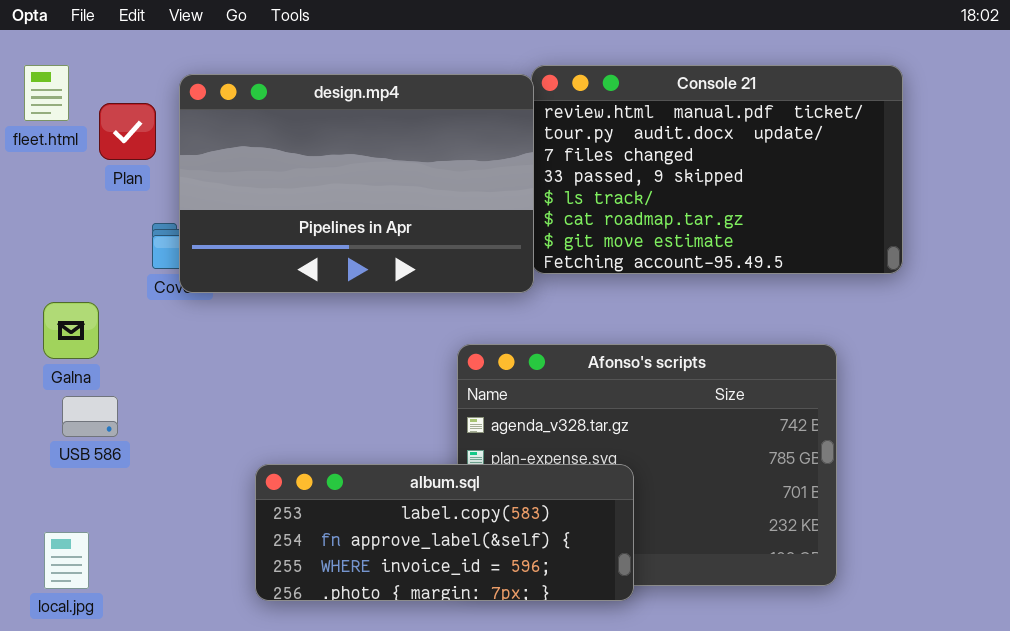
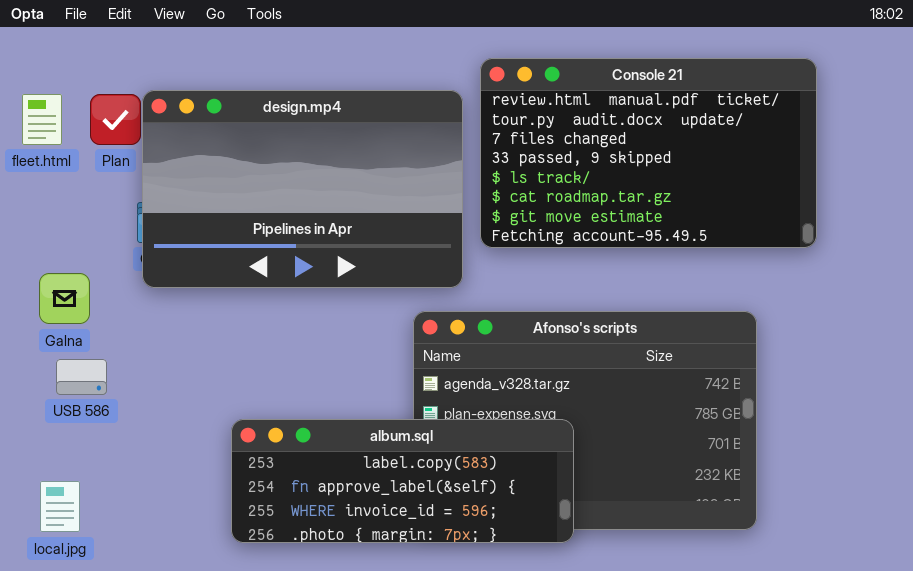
fleet.html: [24,65,69,121] -> [22,94,62,145], moved
design.mp4: [179,74,534,293] -> [142,90,463,288], moved

